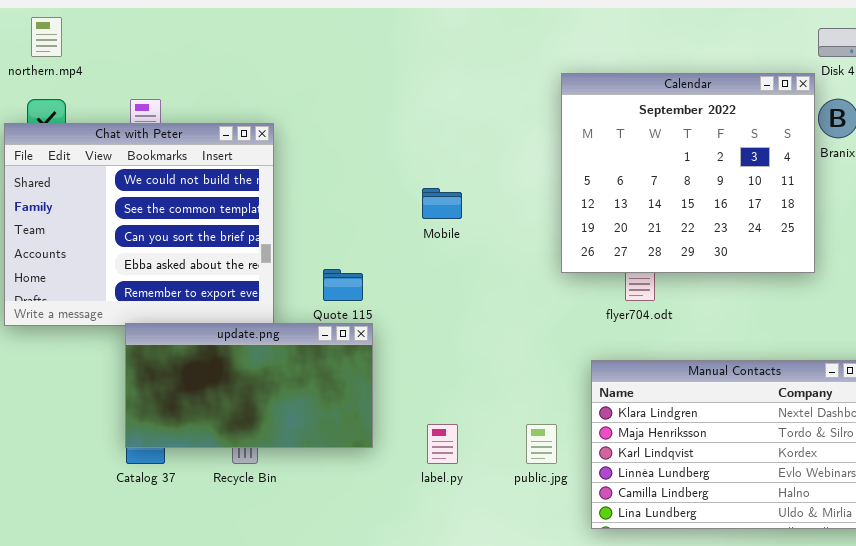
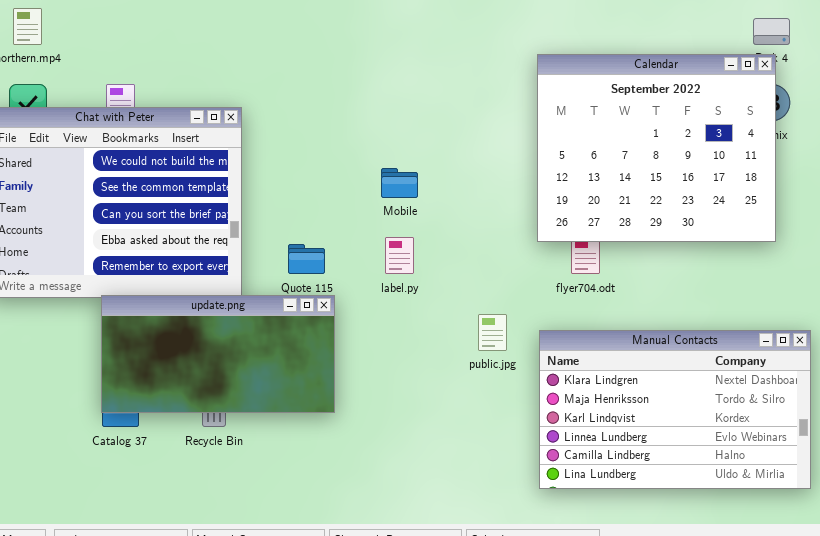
Calendar: [561,73,815,273] -> [537,54,776,242], moved
label.py: [427,424,458,464] -> [385,237,414,274], moved
public.jpg: [526,424,557,464] -> [478,314,507,351], moved

